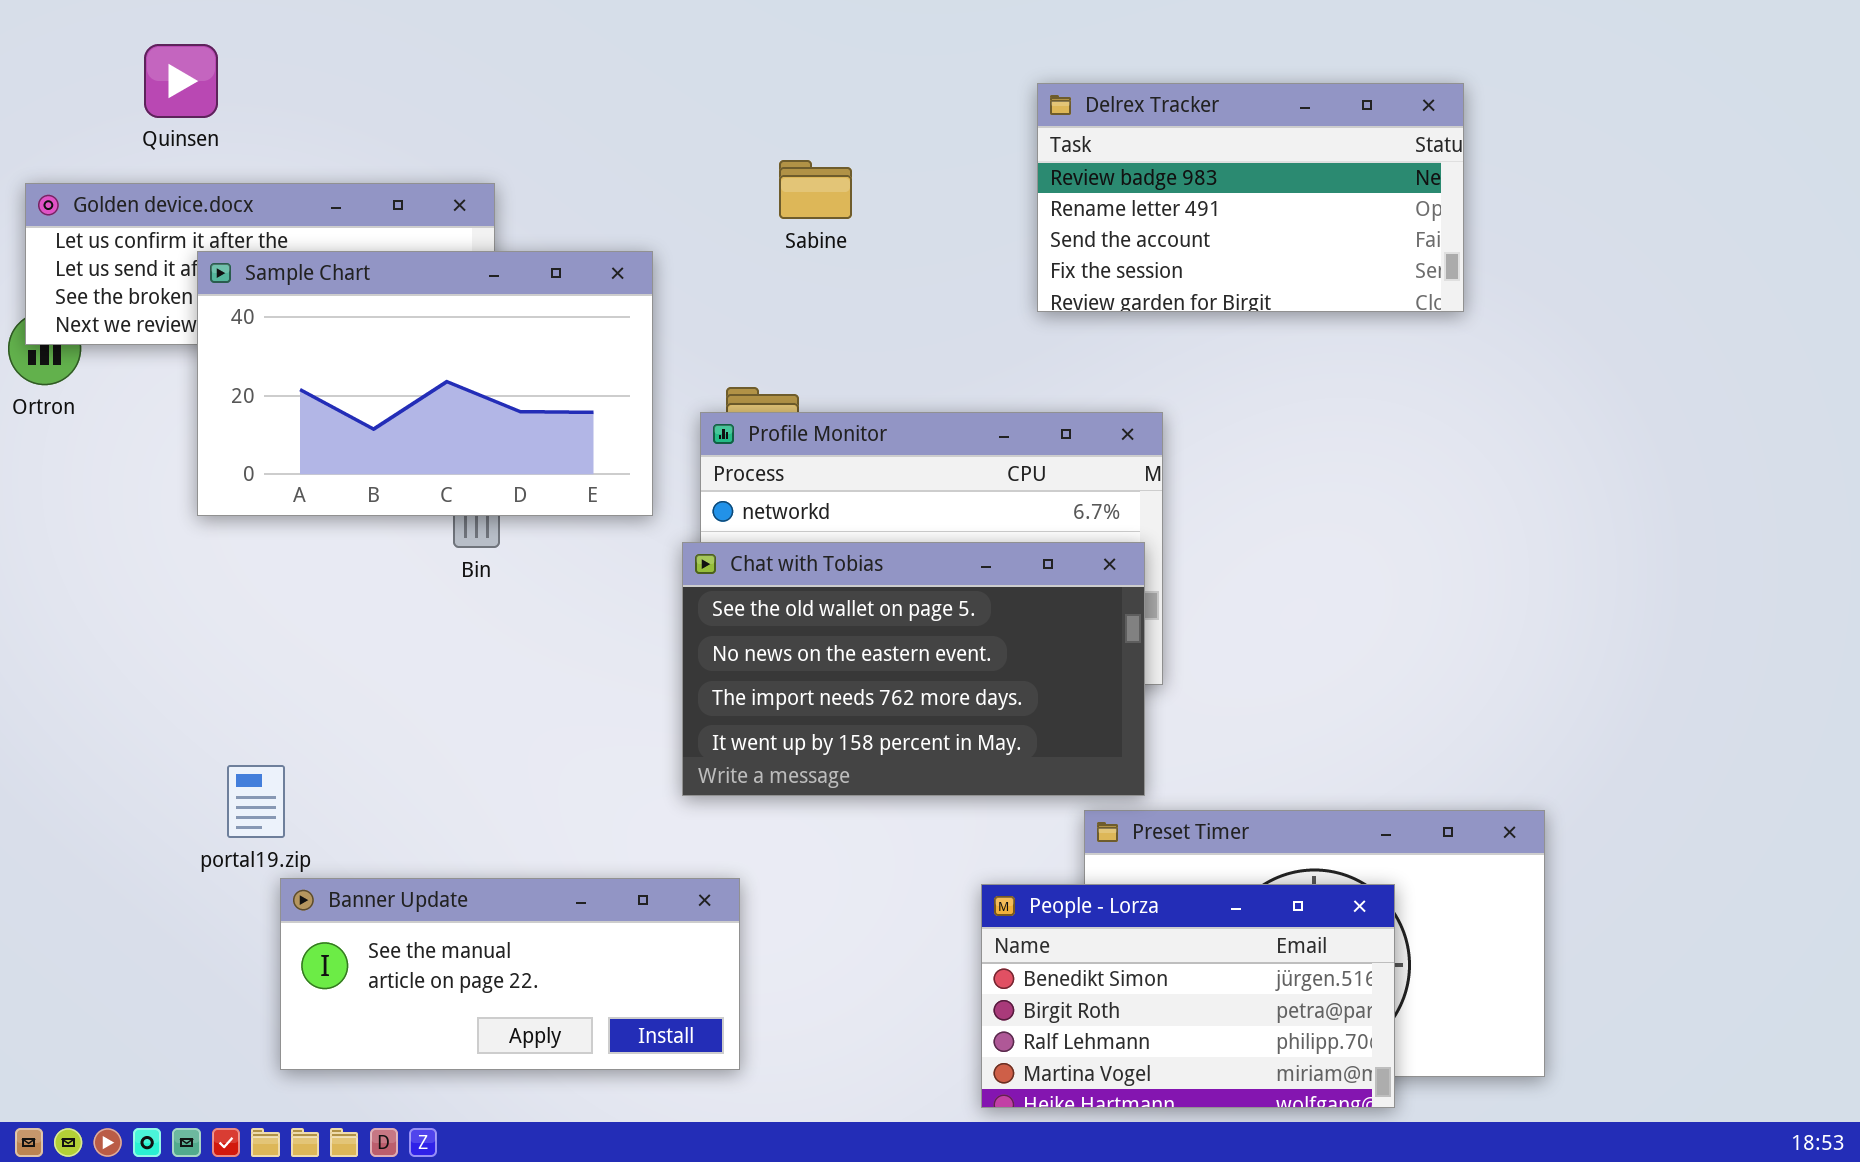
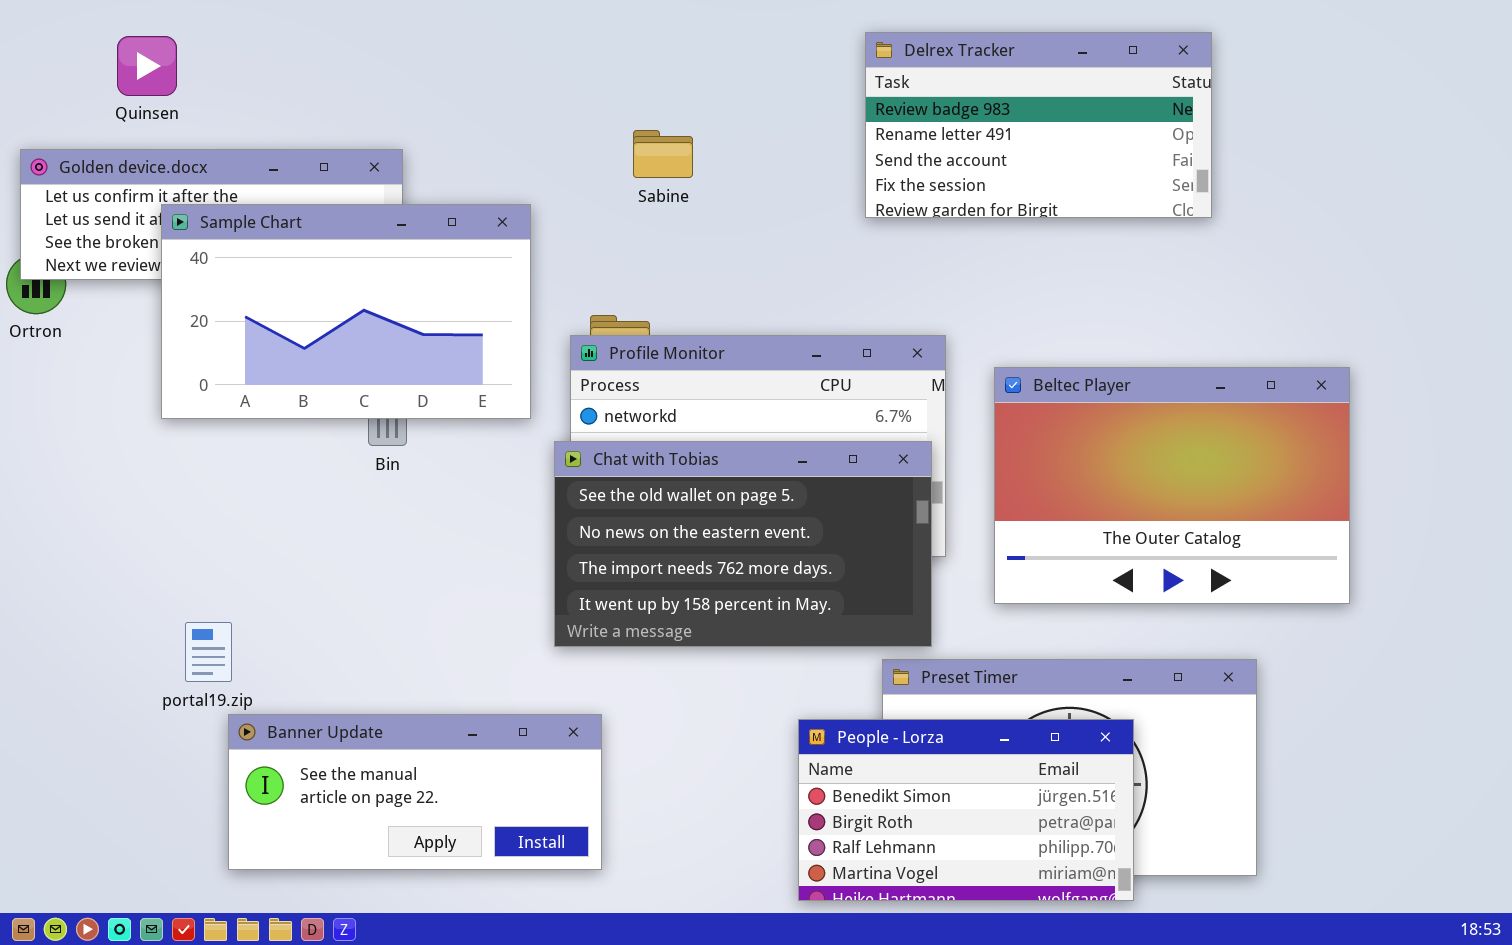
Delrex Tracker: [1037,83,1464,312] -> [865,32,1212,218], moved
Beltec Player: none -> [994,367,1350,604], opened

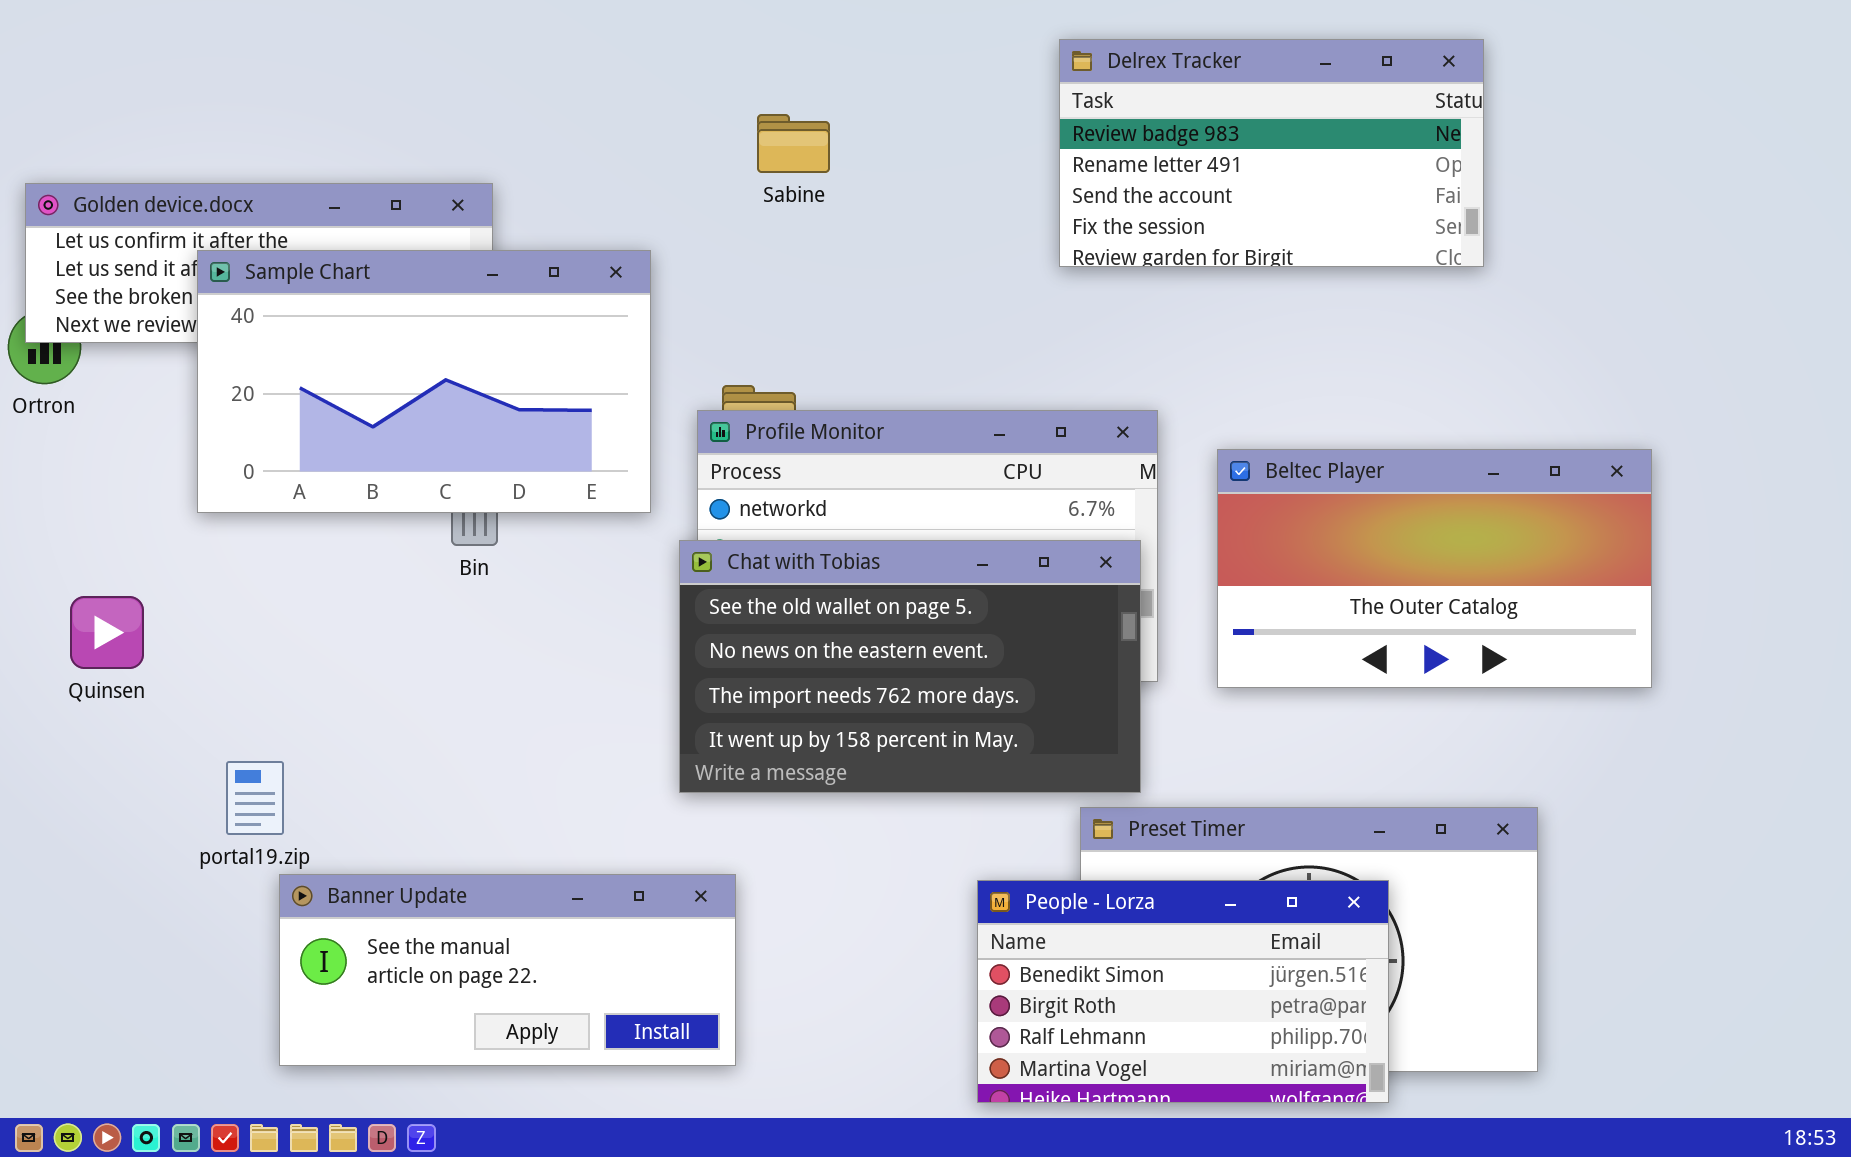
Quinsen: [117,36,177,96] -> [70,596,144,669], moved
Sabine: [633,130,693,178] -> [757,114,830,173], moved
Beltec Player: [994,367,1350,604] -> [1217,449,1652,688], resized

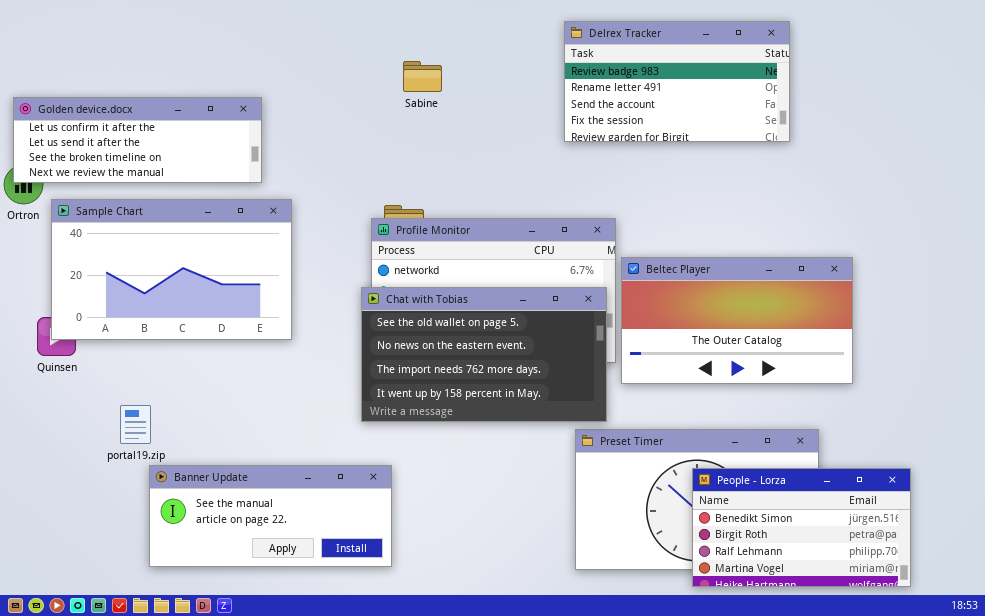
Sample Chart: [197,250,651,513] -> [51,199,292,340], moved
Beltec Player: [1217,449,1652,688] -> [621,257,853,384], moved
People - Lorza: [977,880,1389,1103] -> [692,468,911,587], moved

